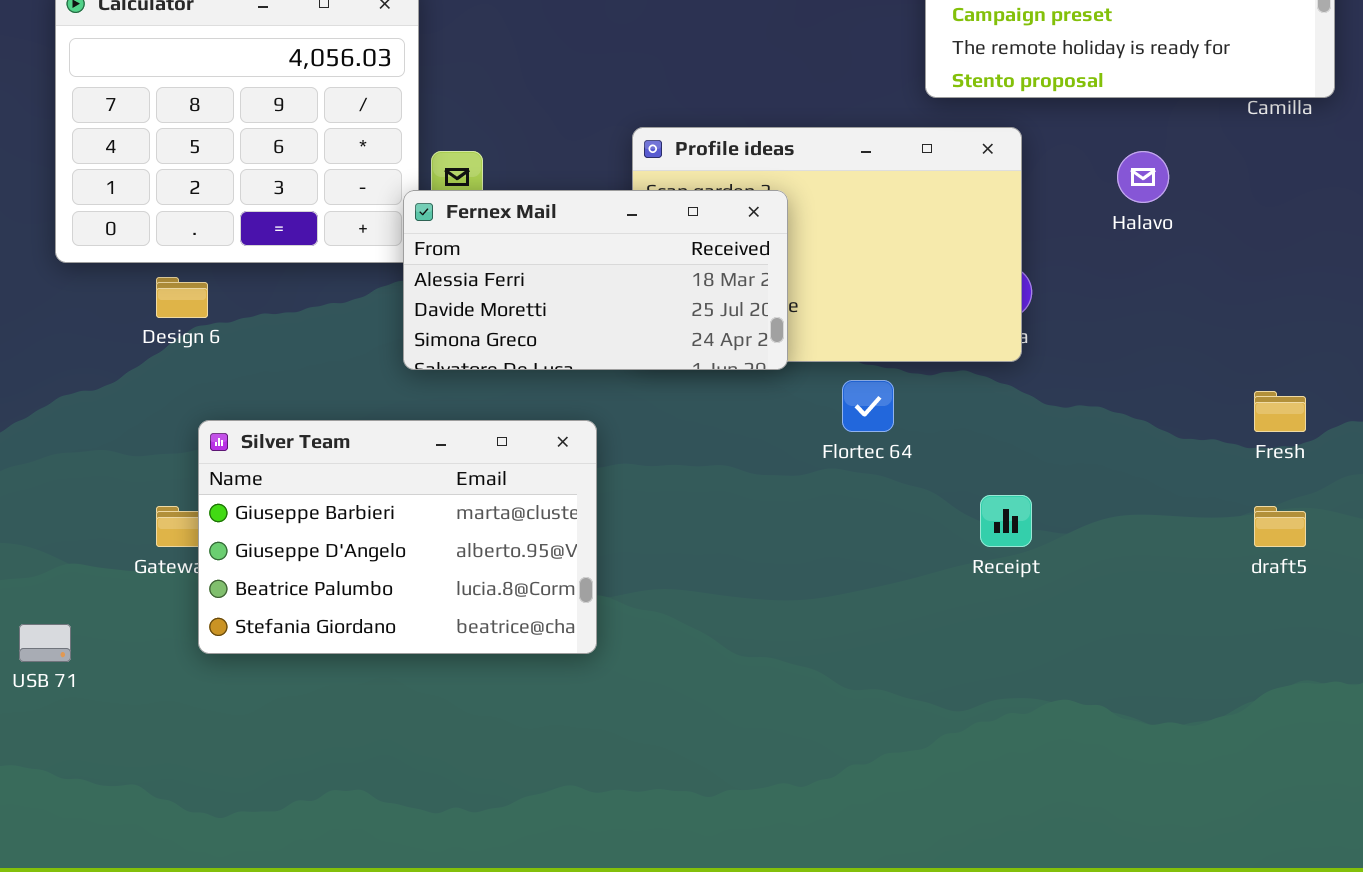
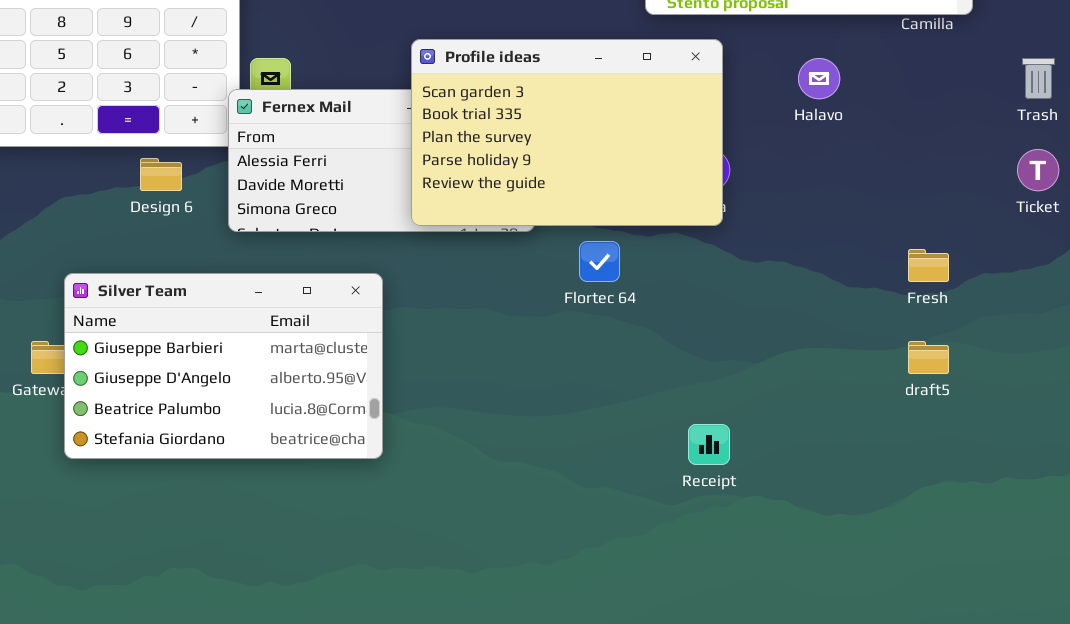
Profile ideas: [632,127,1022,362] -> [411,39,723,226], raised
Design 6: [156,277,208,318] -> [140,158,182,191], moved
Receipt: [980,495,1032,547] -> [688,424,730,465], moved

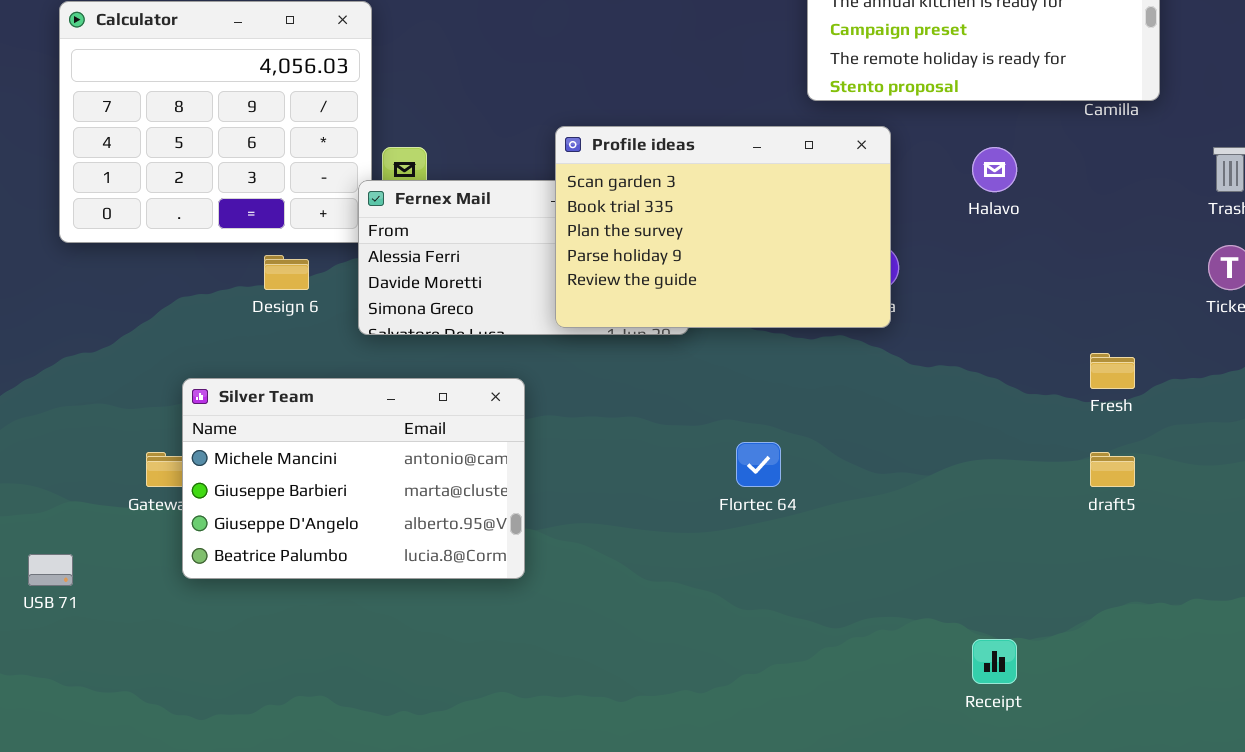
Flortec 64: [579,241,620,282] -> [736,442,781,487], moved
Silver Team: [64,273,383,459] -> [182,378,525,579], scrolled up 1 row
Receipt: [688,424,730,465] -> [972,639,1017,684], moved

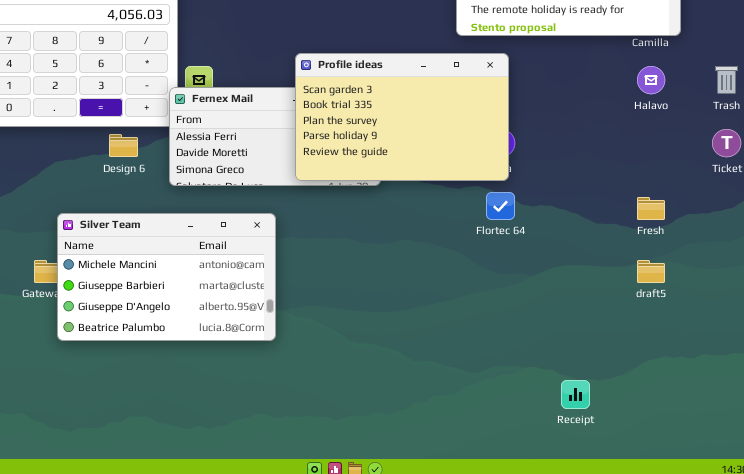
Halavo: [972,147,1017,192] -> [637,66,665,94], moved
Flortec 64: [736,442,781,487] -> [486,192,515,220], moved

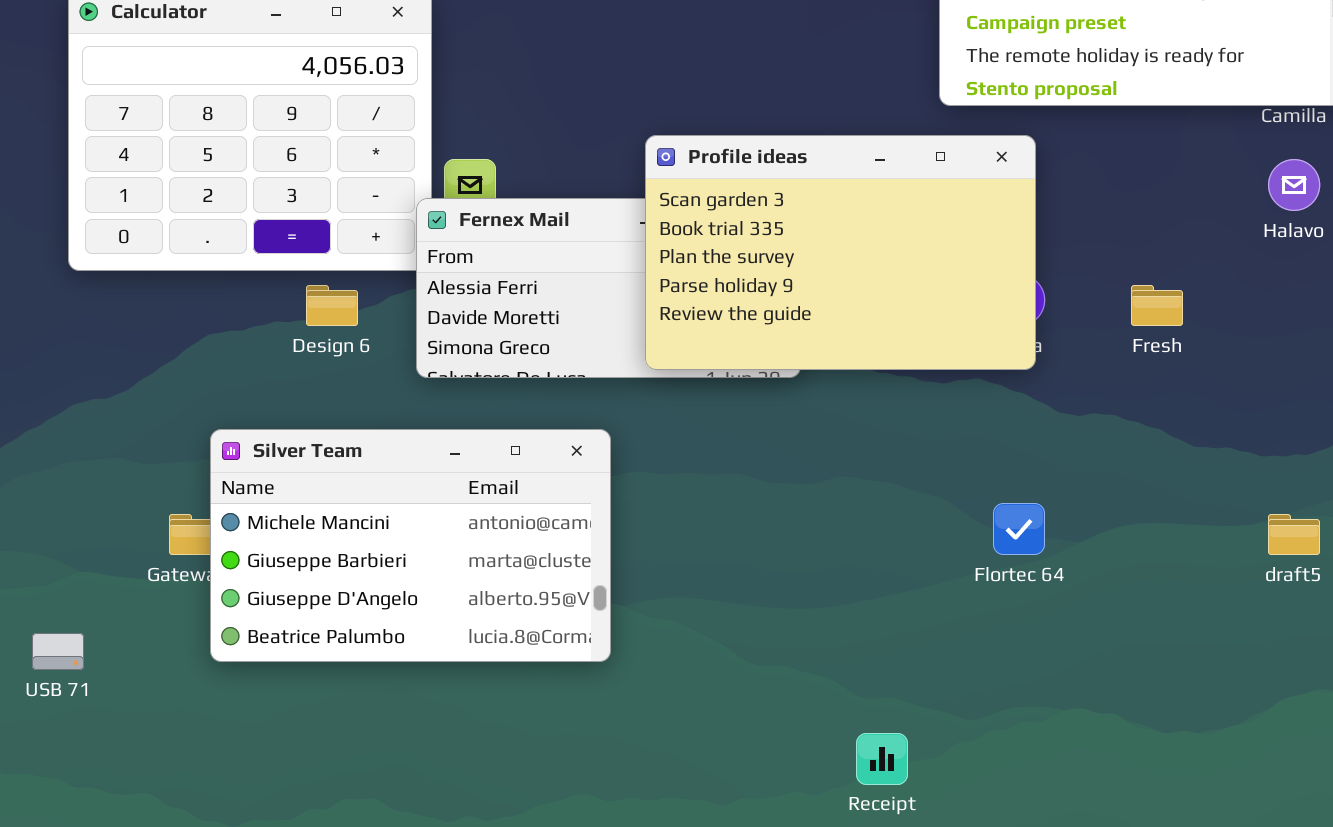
Flortec 64: [486,192,515,220] -> [993,503,1045,555], moved
Fresh: [637,197,665,220] -> [1131,285,1183,326], moved
Receipt: [561,380,590,409] -> [856,733,908,785], moved

